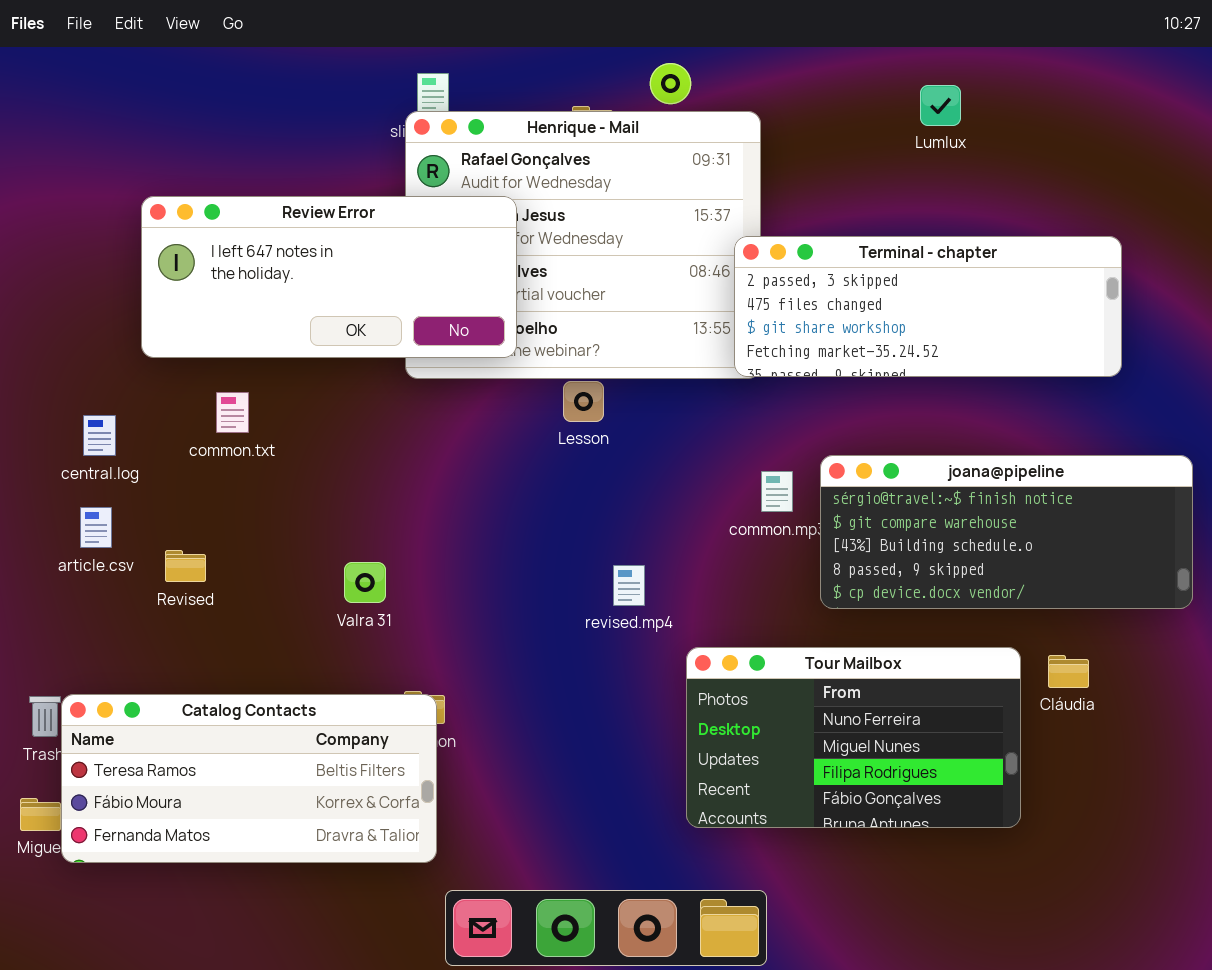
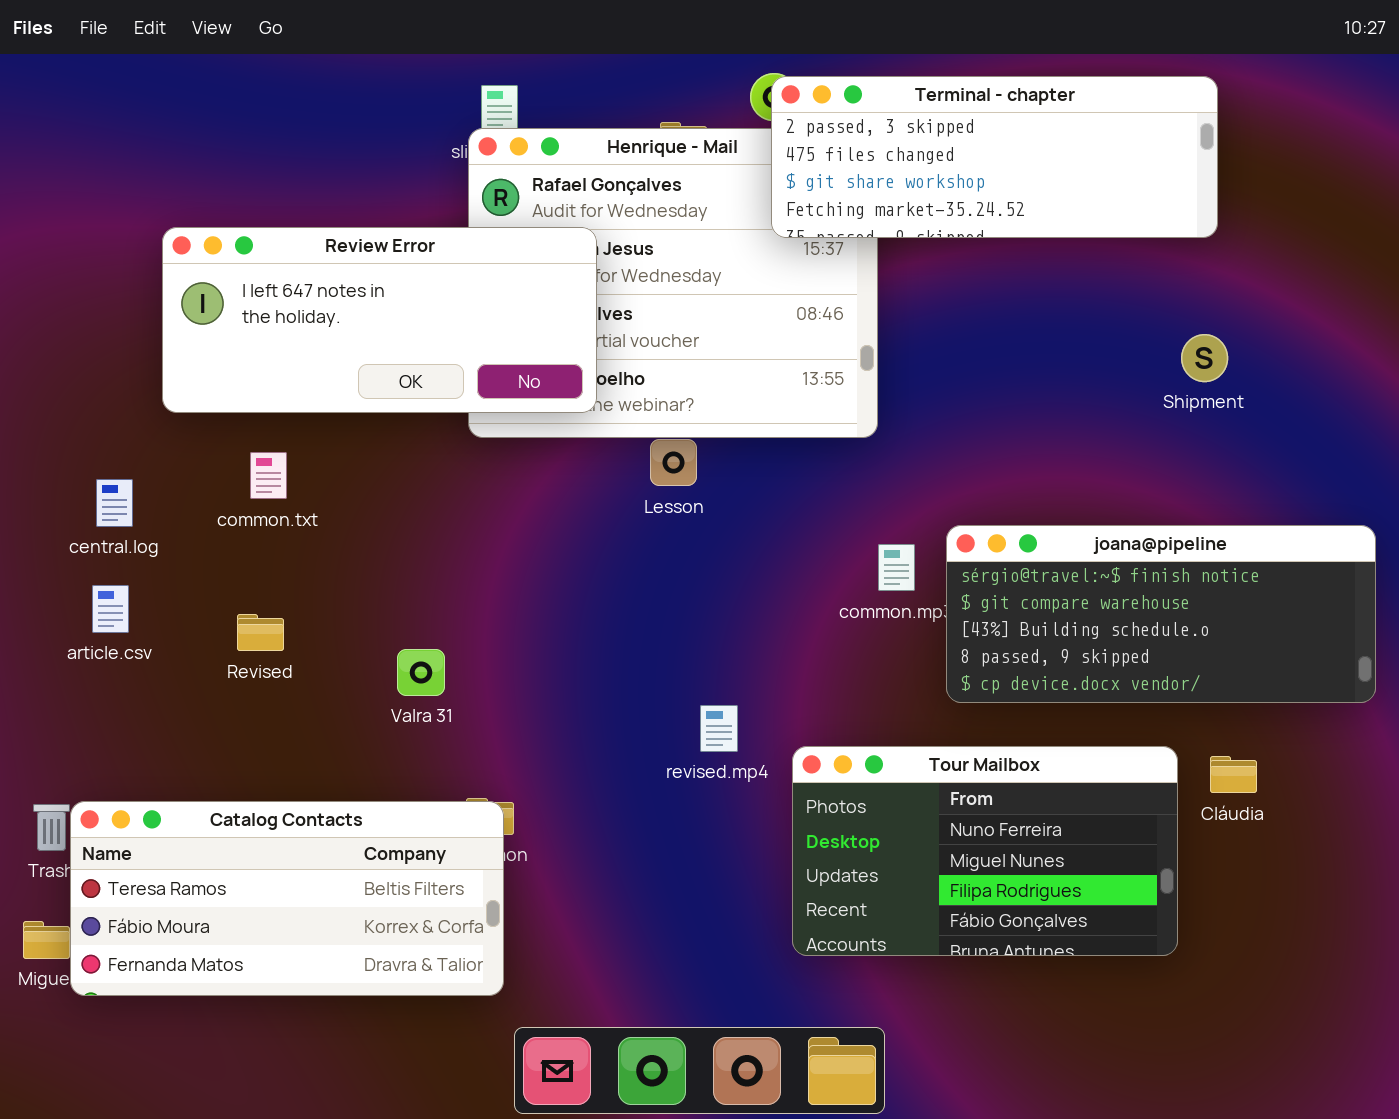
Terminal - chapter: [734,236,1122,377] -> [771,76,1218,238], moved
Revised: [165,550,206,582] -> [237,614,284,651], moved
revised.mp4: [613,565,645,606] -> [700,705,738,752], moved

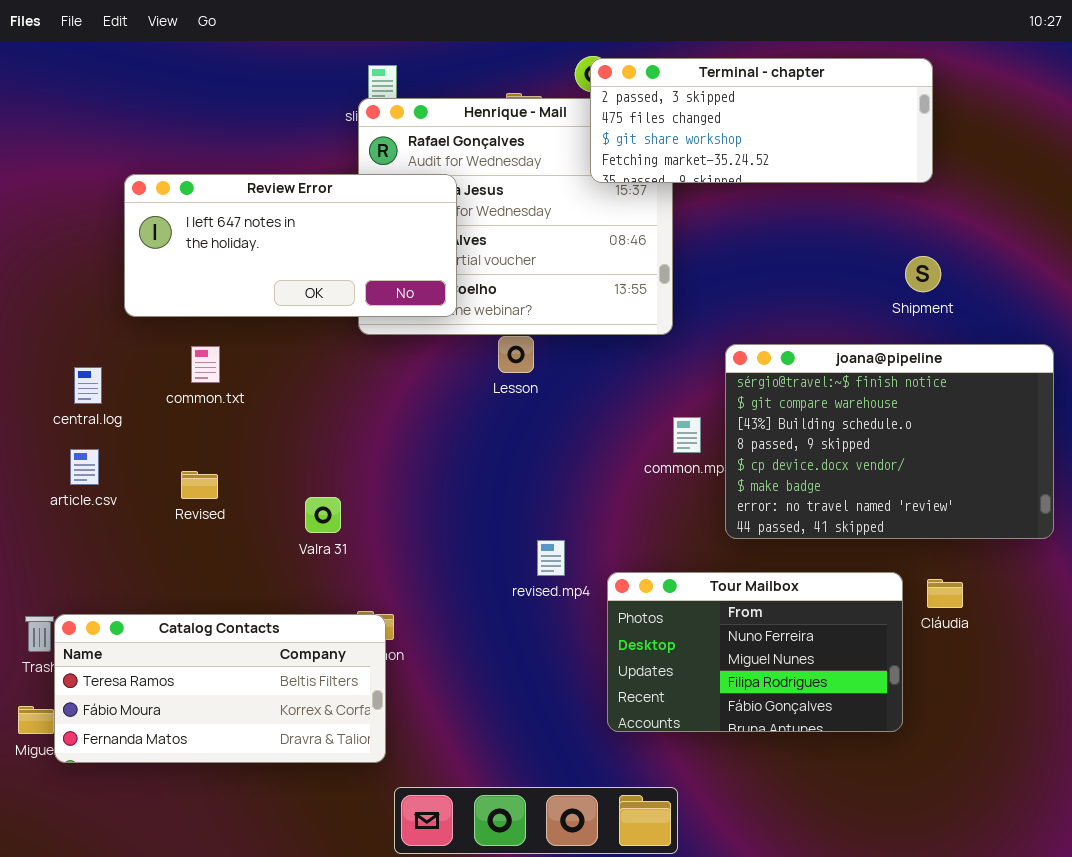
joana@pipeline: [946,525,1376,703] -> [725,344,1054,539], resized

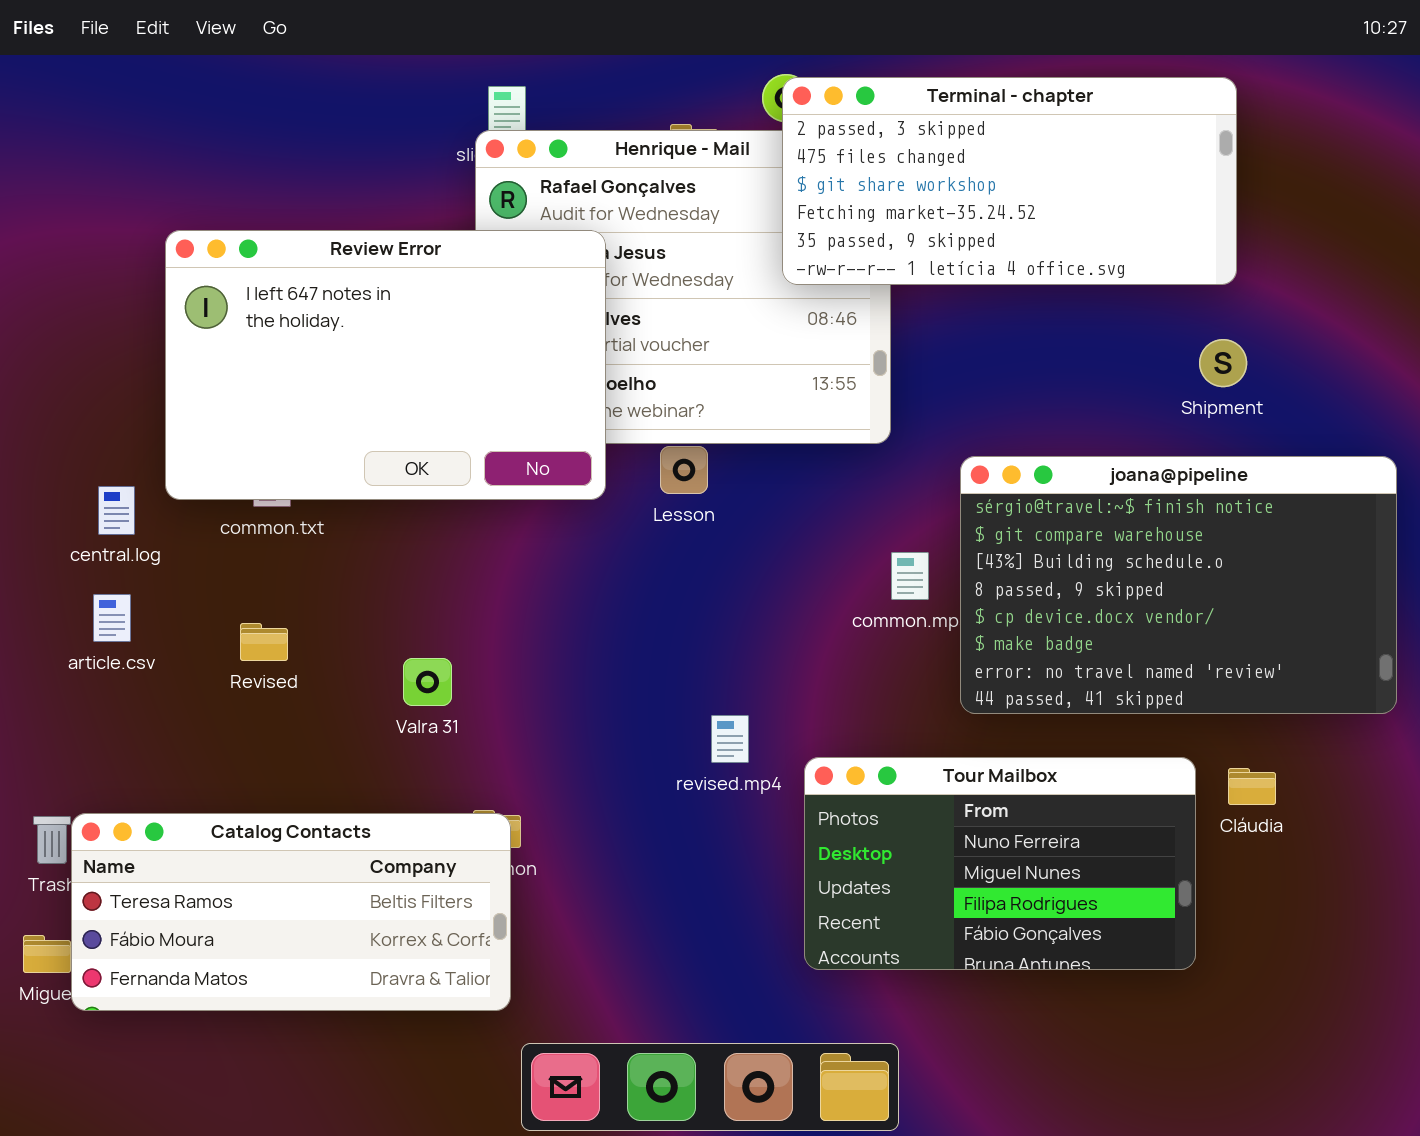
Terminal - chapter: [590,58,933,183] -> [782,77,1237,285], resized
Review Error: [124,174,457,317] -> [165,230,606,500], resized

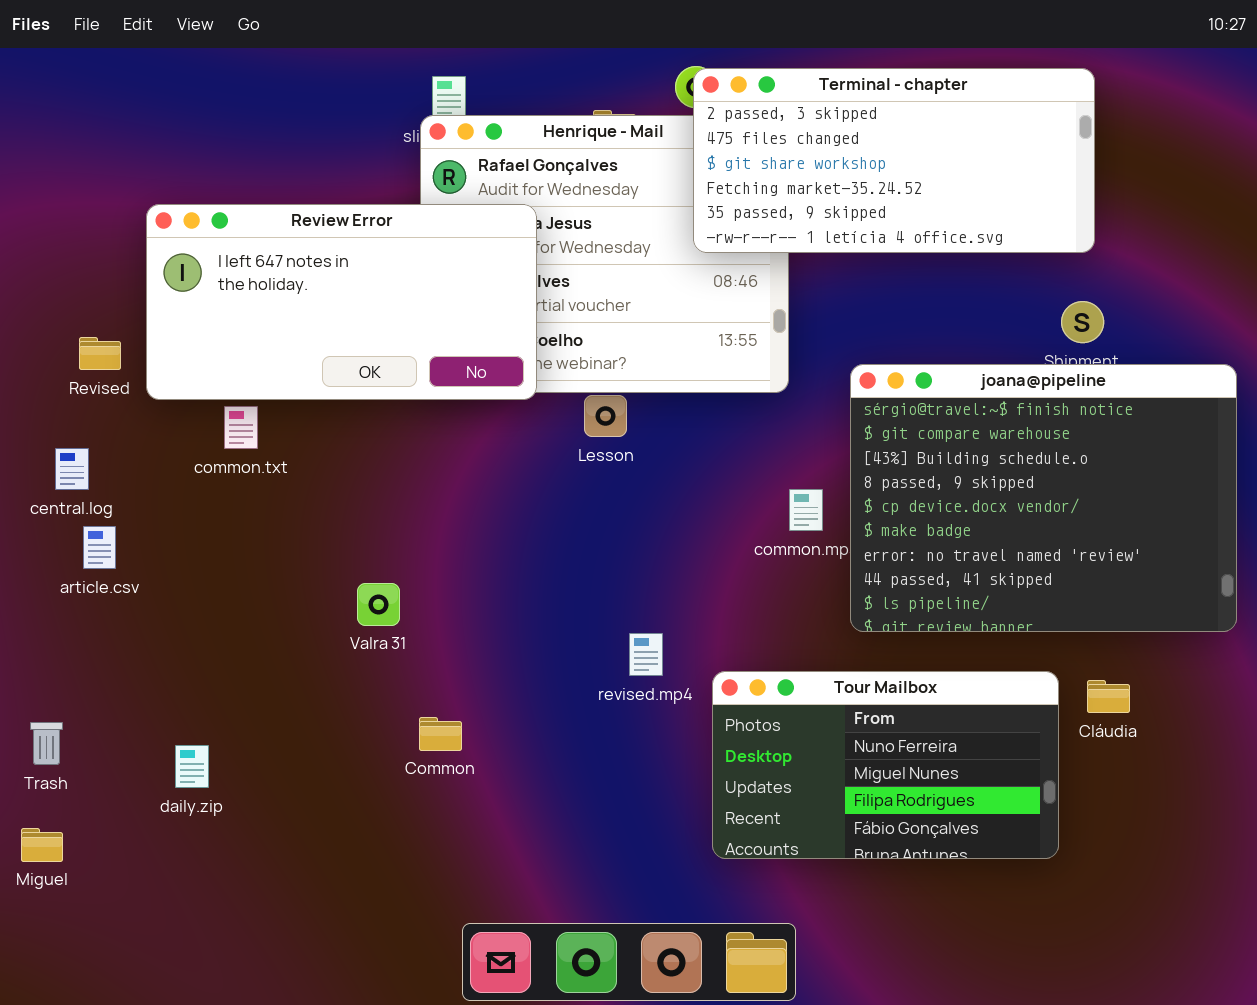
Review Error: [165,230,606,500] -> [146,204,537,400], resized
joana@pipeline: [960,456,1397,714] -> [850,364,1237,632], resized
central.log: [98,486,135,535] -> [55,448,89,490], moved
Revised: [240,623,288,661] -> [79,337,121,370], moved
Catalog Contacts: [71,813,511,1011] -> none, closed

